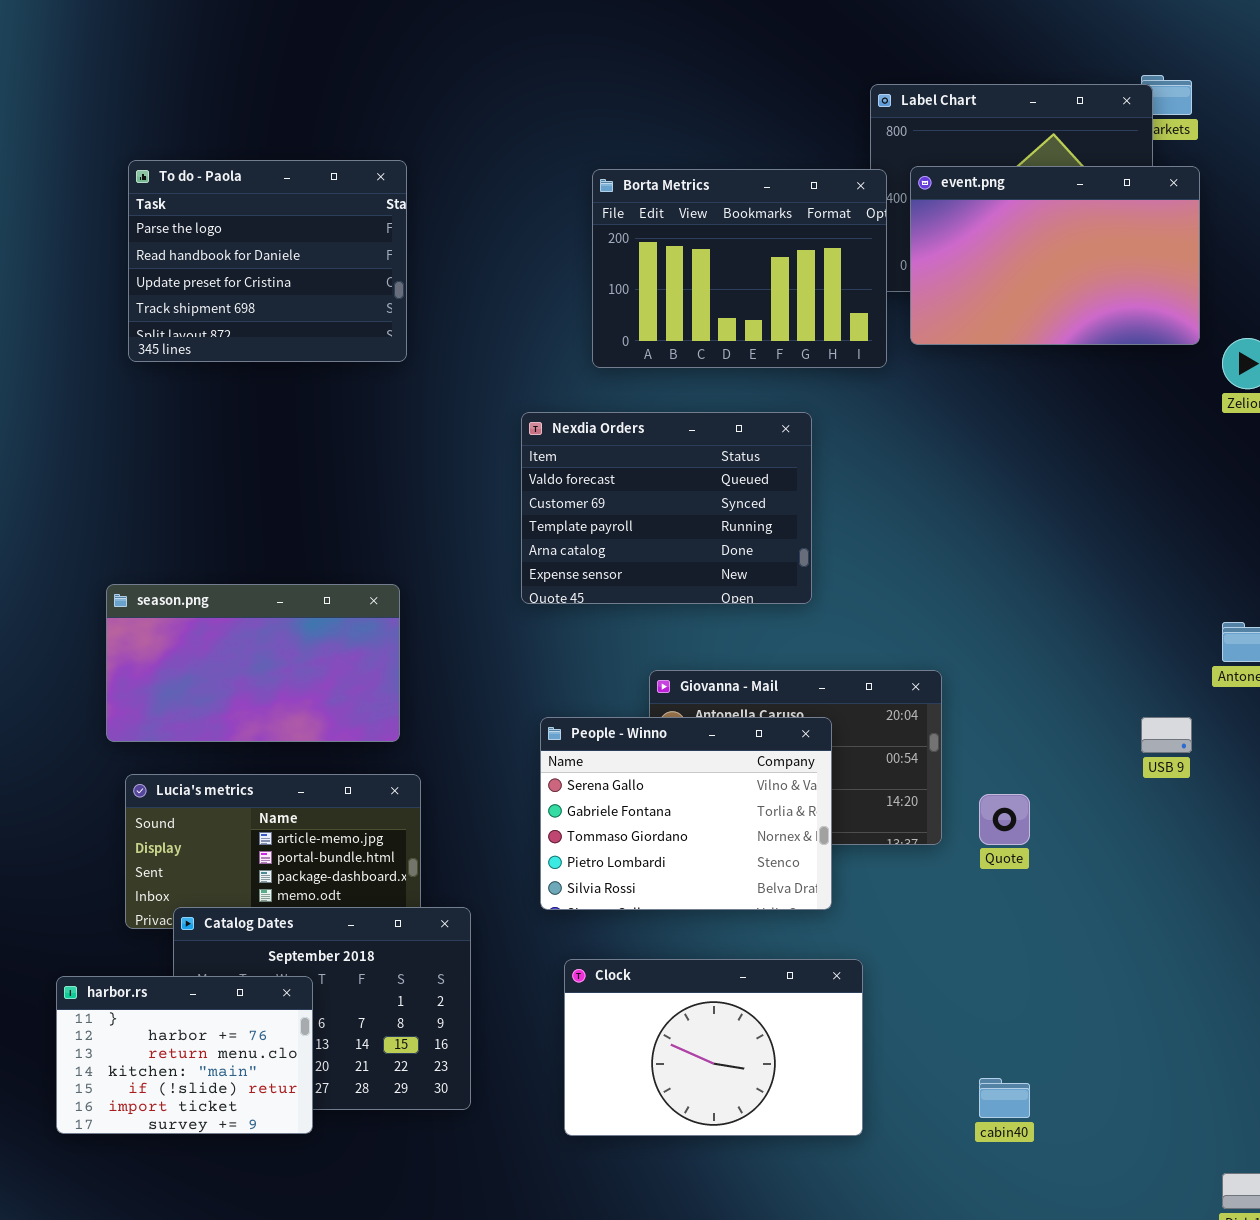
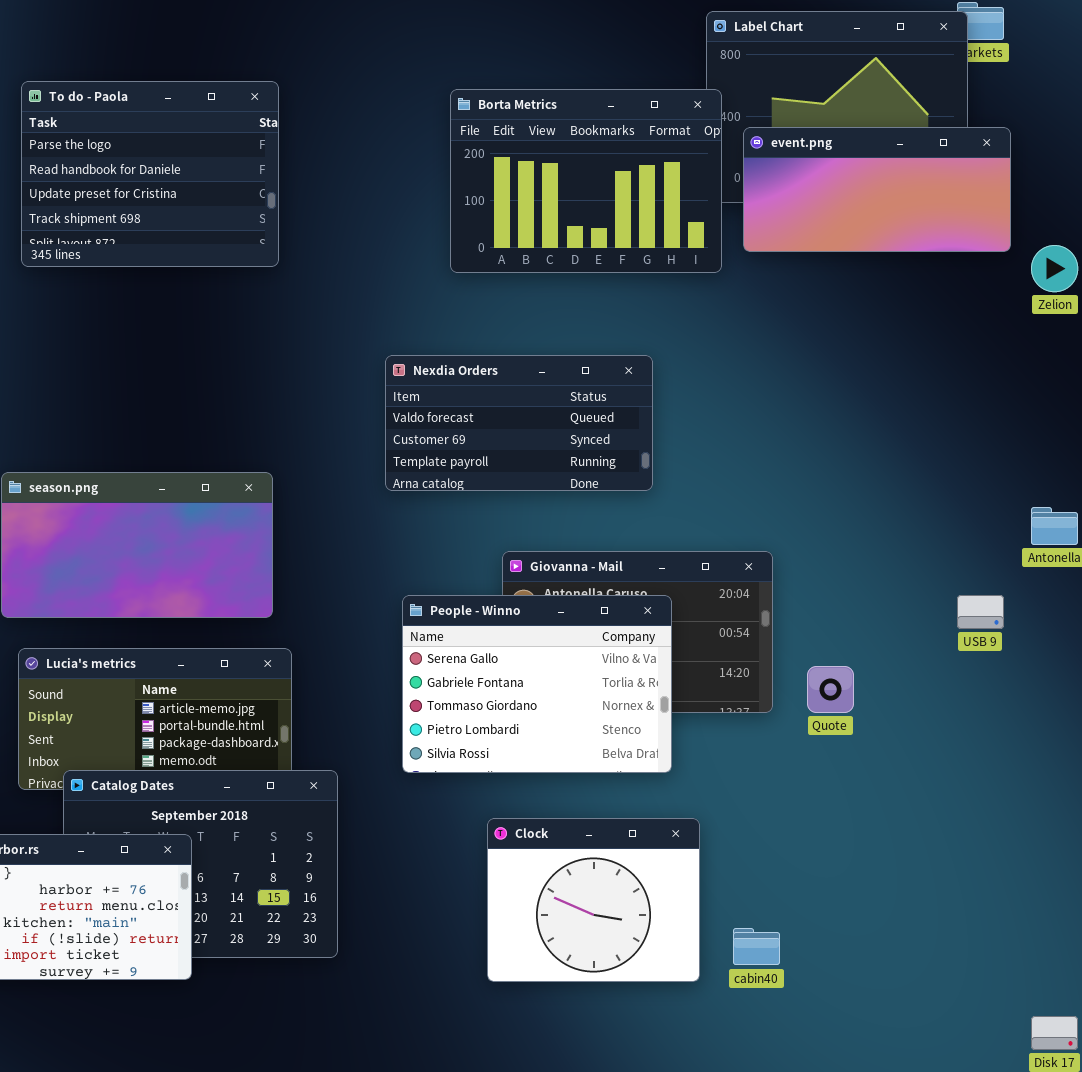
event.png: [910,166,1200,345] -> [743,127,1011,252], resized
Nexdia Orders: [521,412,812,604] -> [385,355,653,491], resized
Clock: [564,959,863,1136] -> [487,818,700,982], resized
cabin40: [979,1078,1030,1118] -> [733,928,780,965], moved

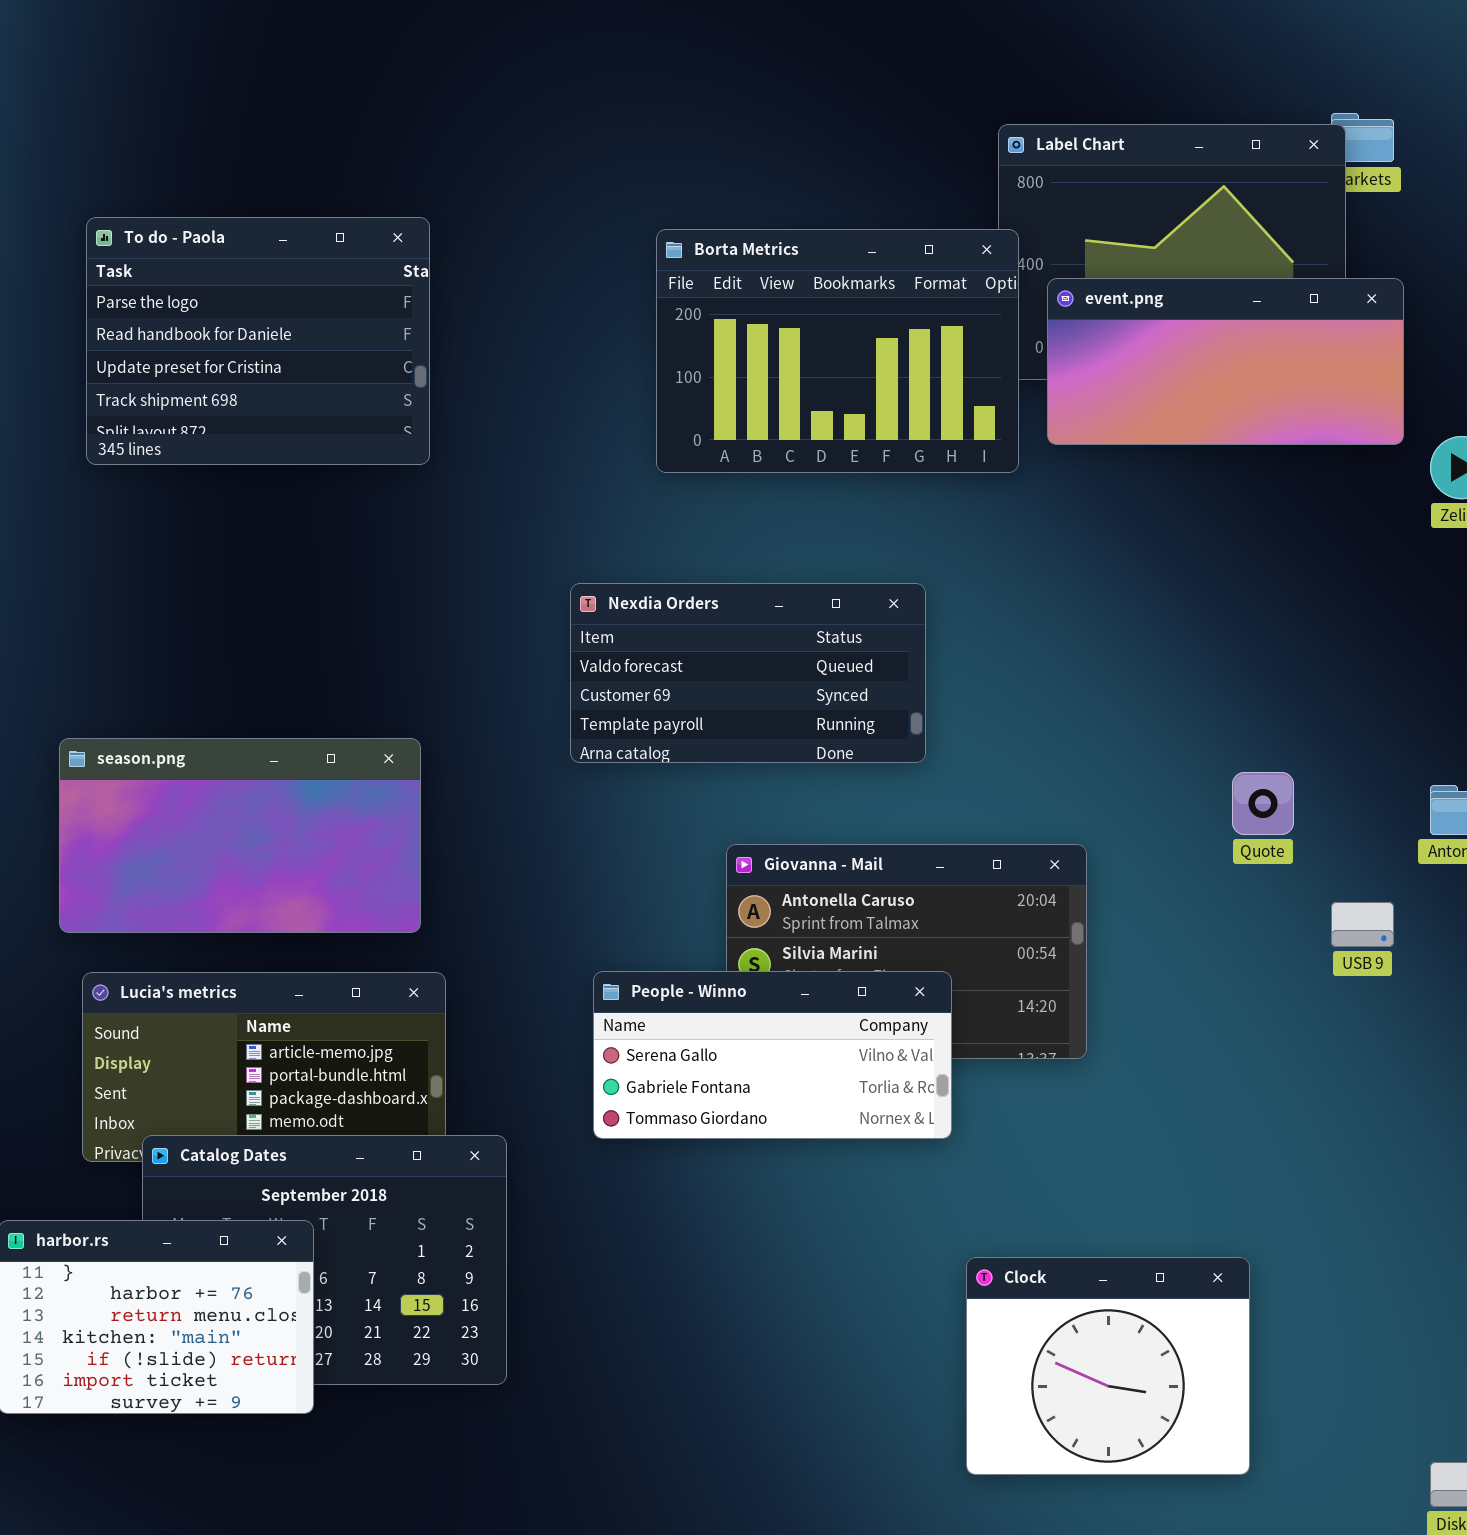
People - Winno: [402,595,672,773] -> [593,971,952,1139], resized
Quote: [807,666,854,713] -> [1232,772,1294,835], moved
Clock: [487,818,700,982] -> [966,1257,1250,1475], moved

